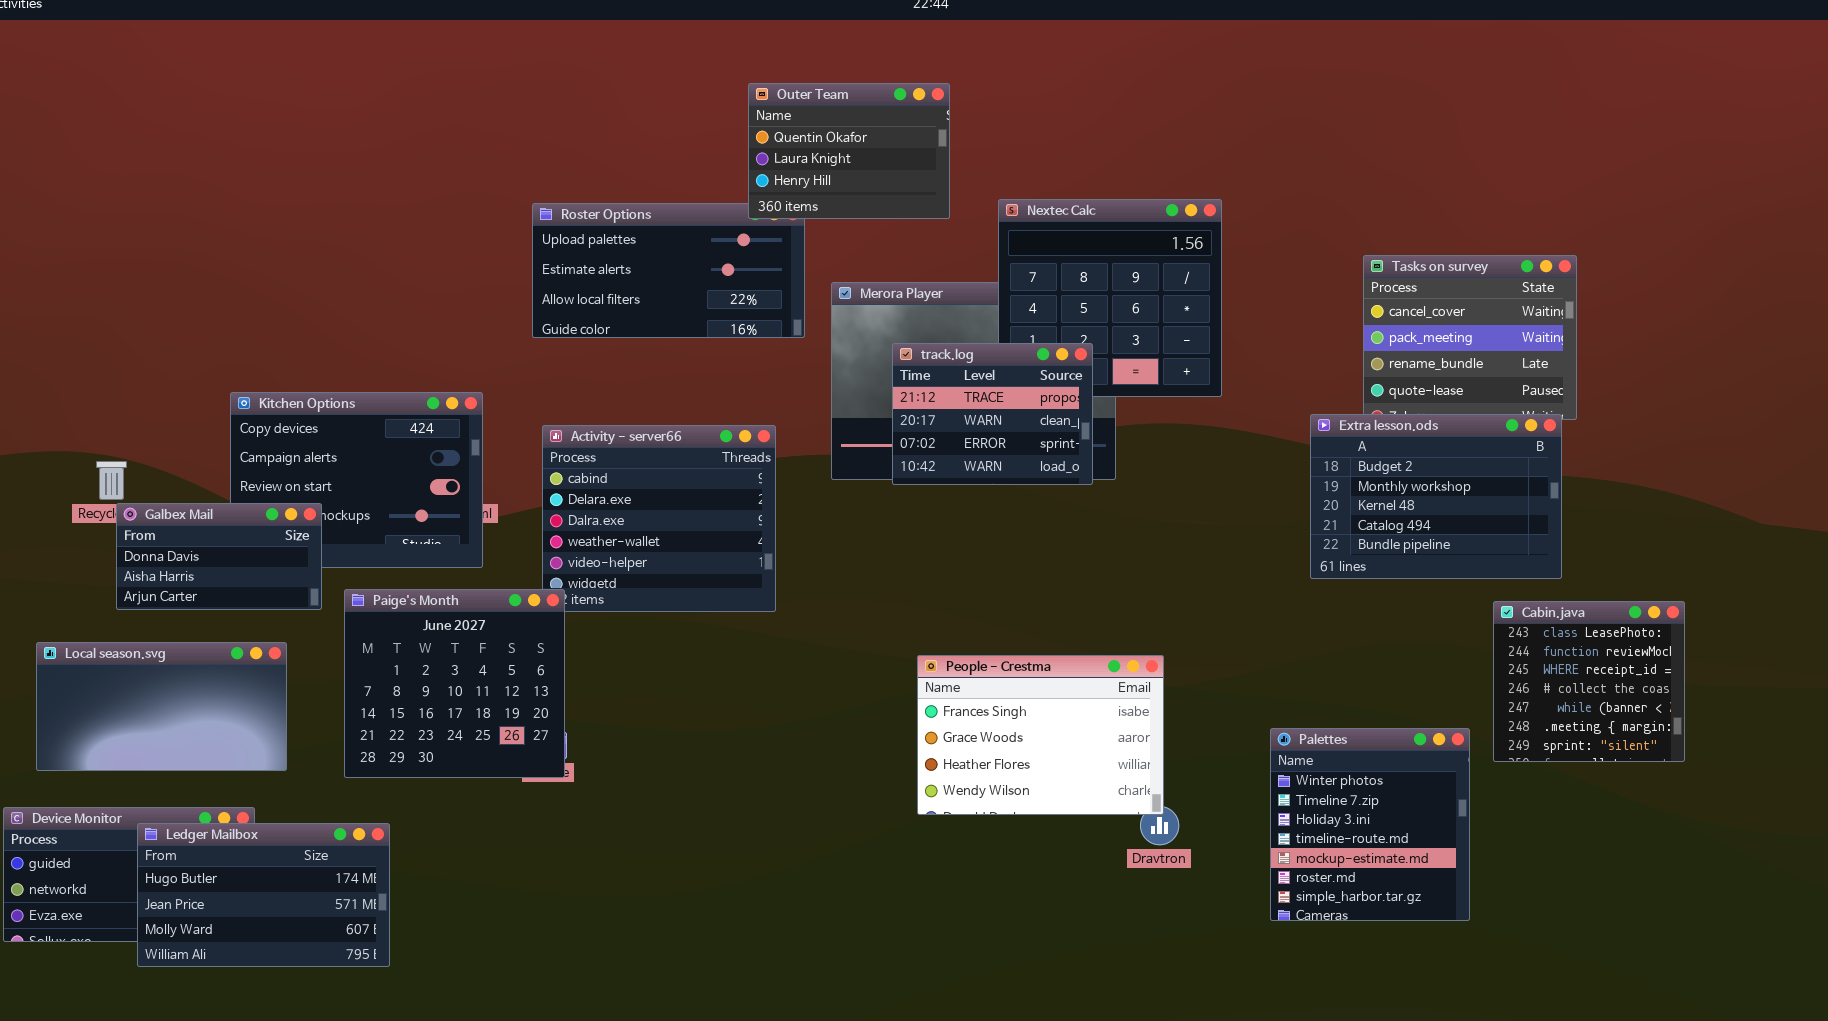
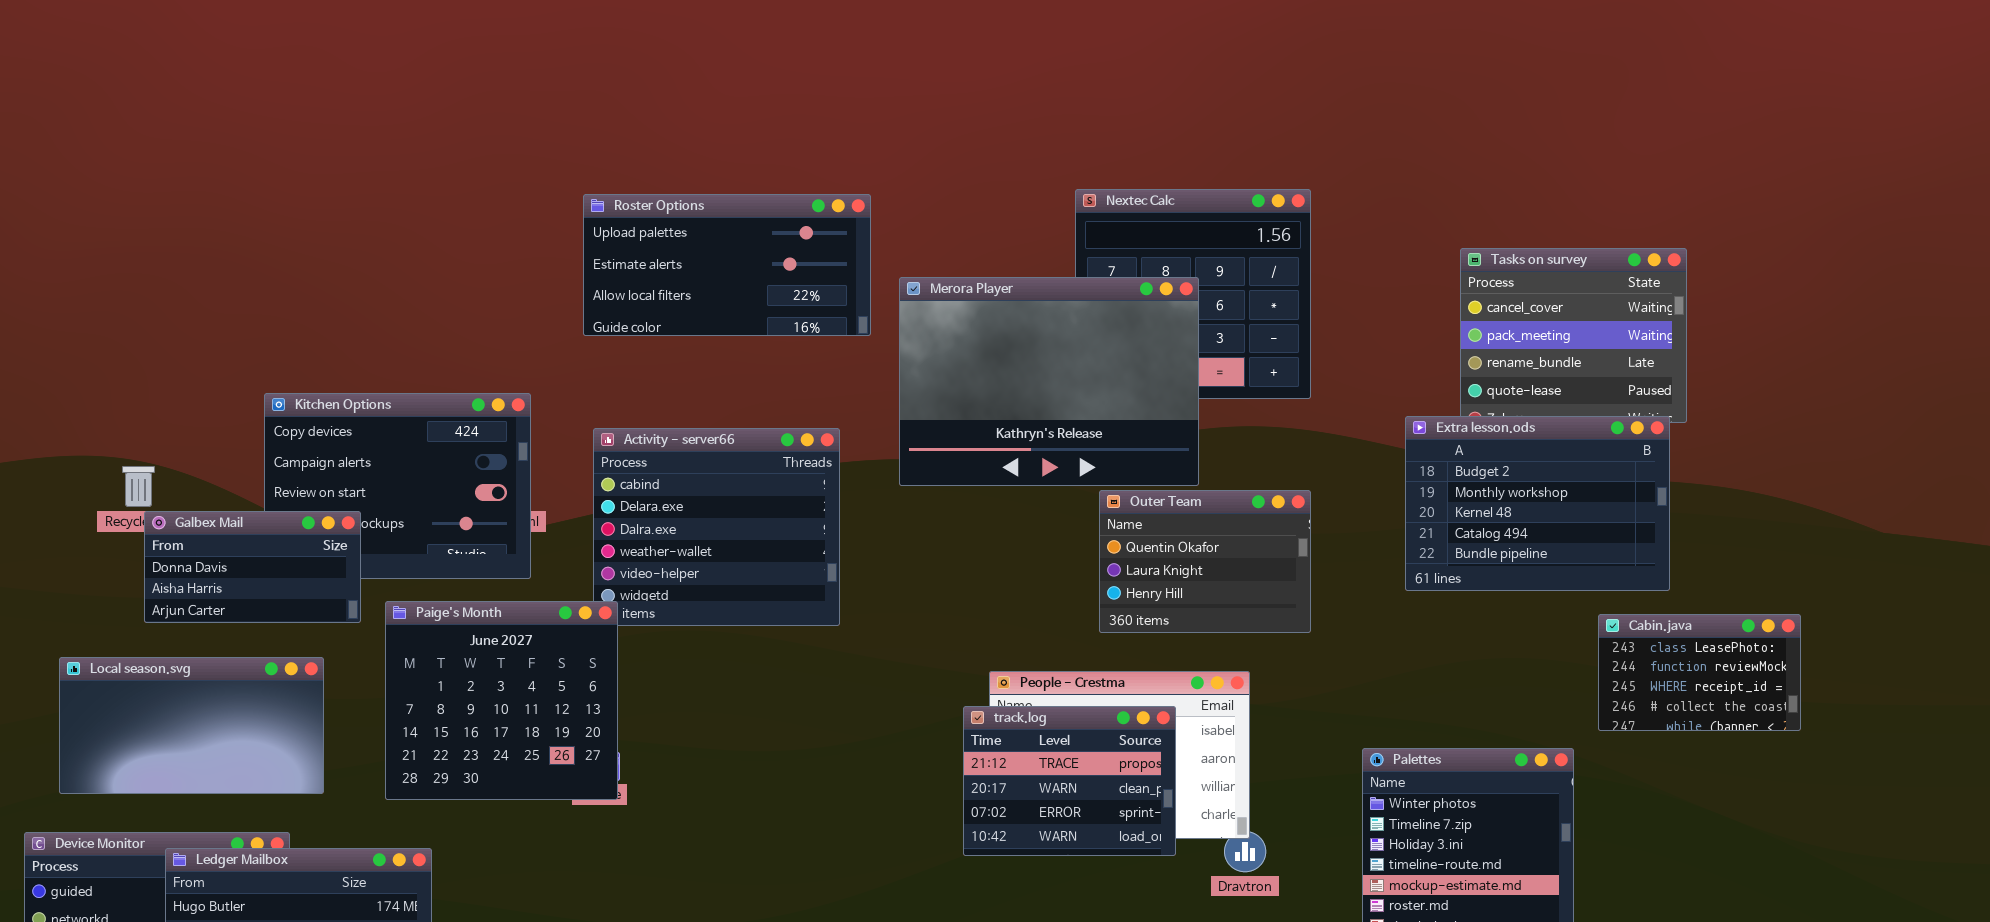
Outer Team: [748,83,950,219] -> [1099,490,1311,633], moved
Merora Player: [831,282,1116,480] -> [899,277,1199,486], raised
track.log: [892,343,1093,485] -> [963,706,1176,856], moved
Cabin.java: [1493,601,1685,762] -> [1598,614,1801,731], resized

